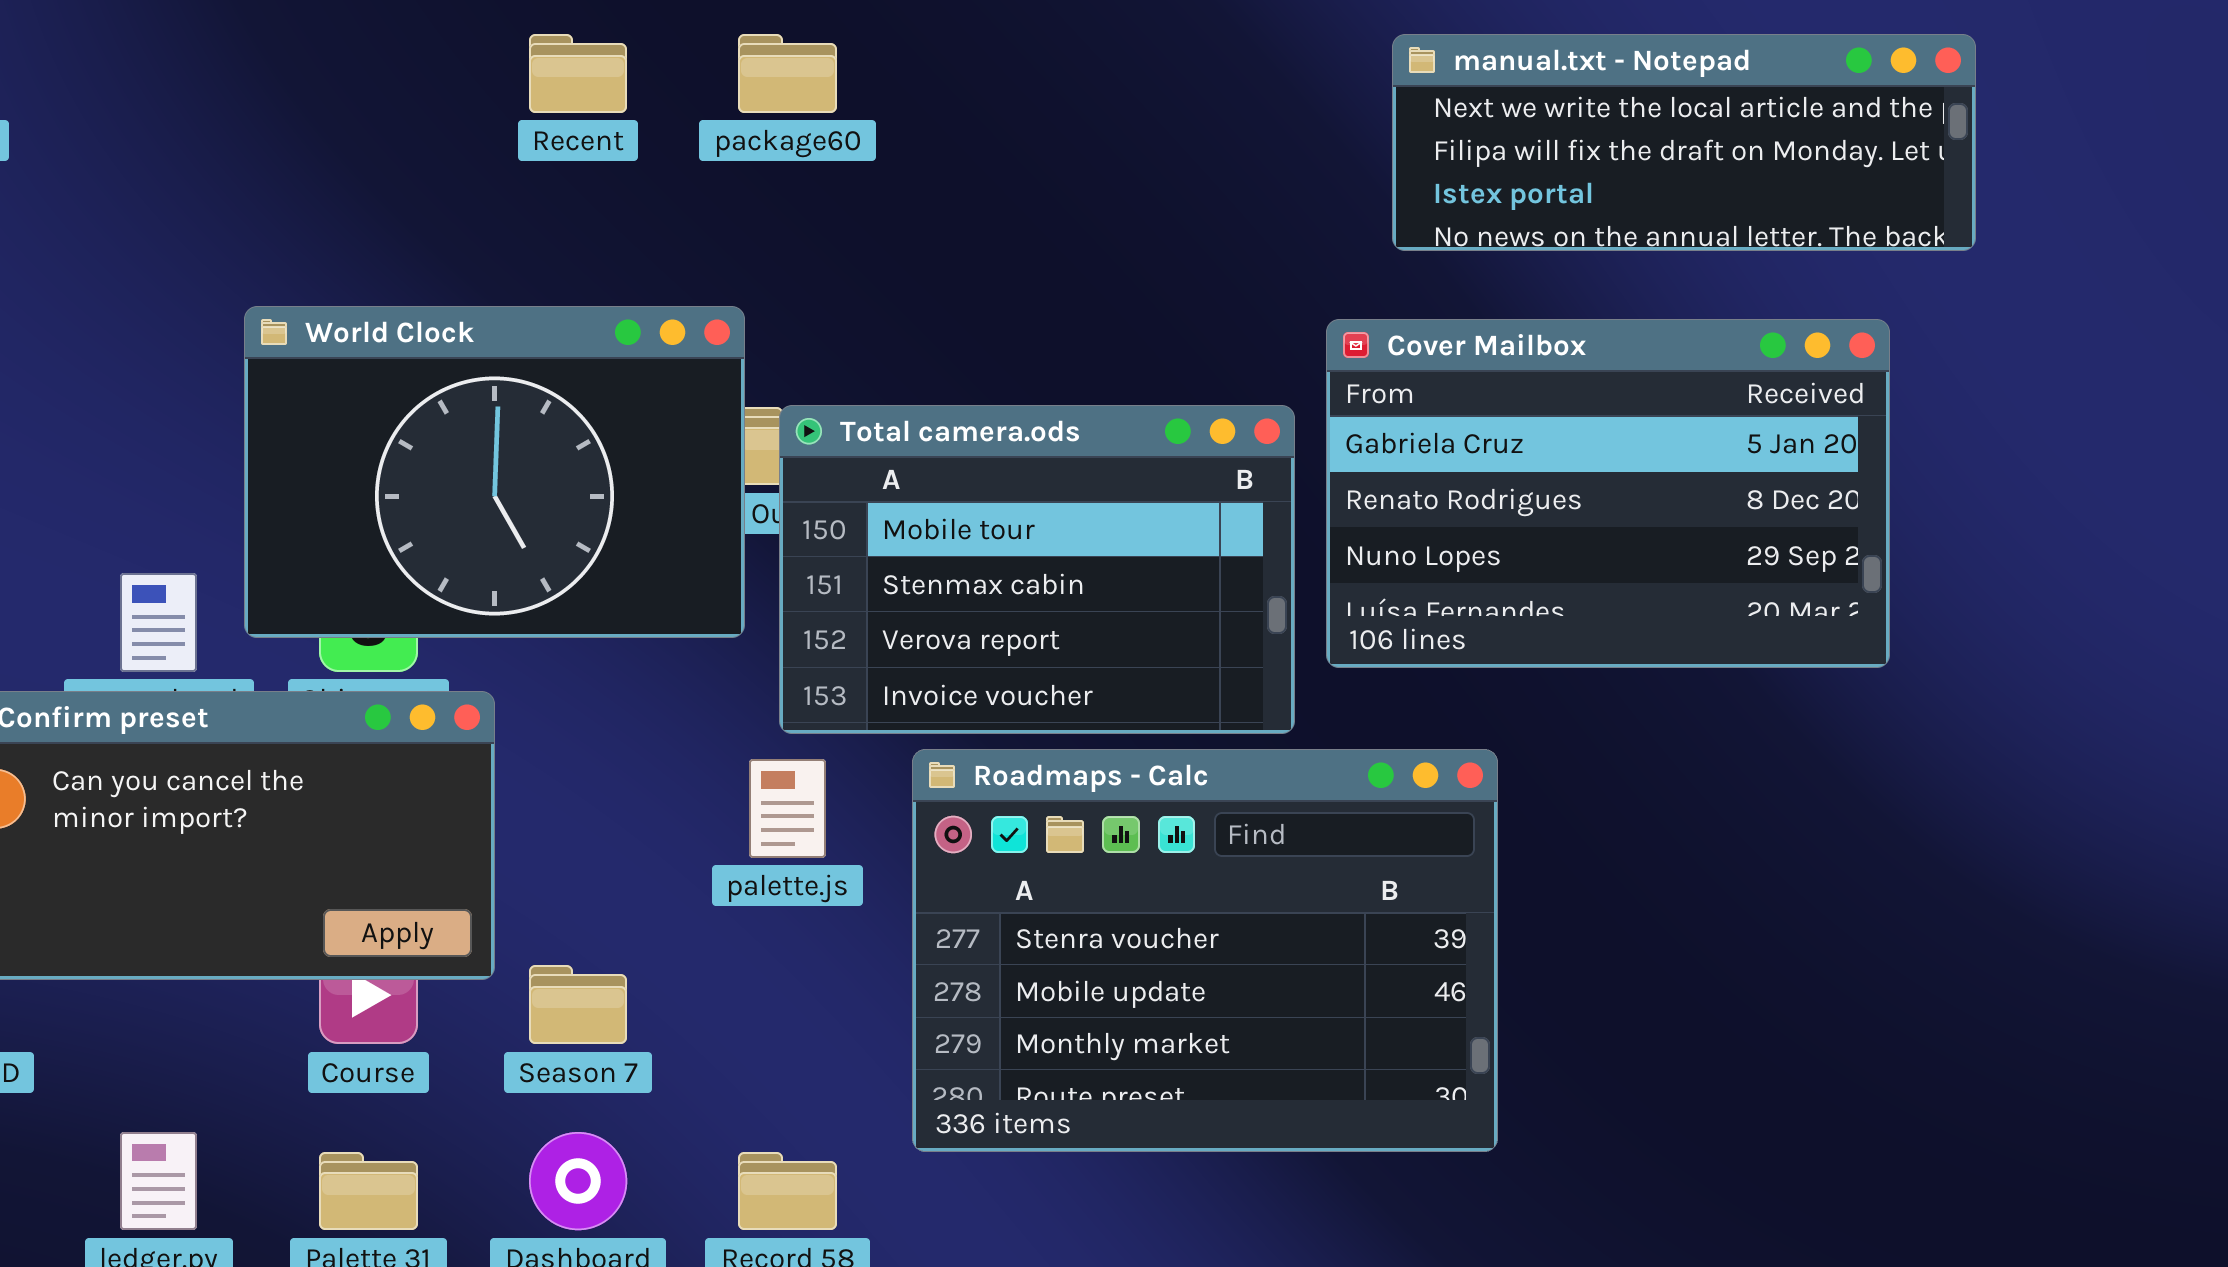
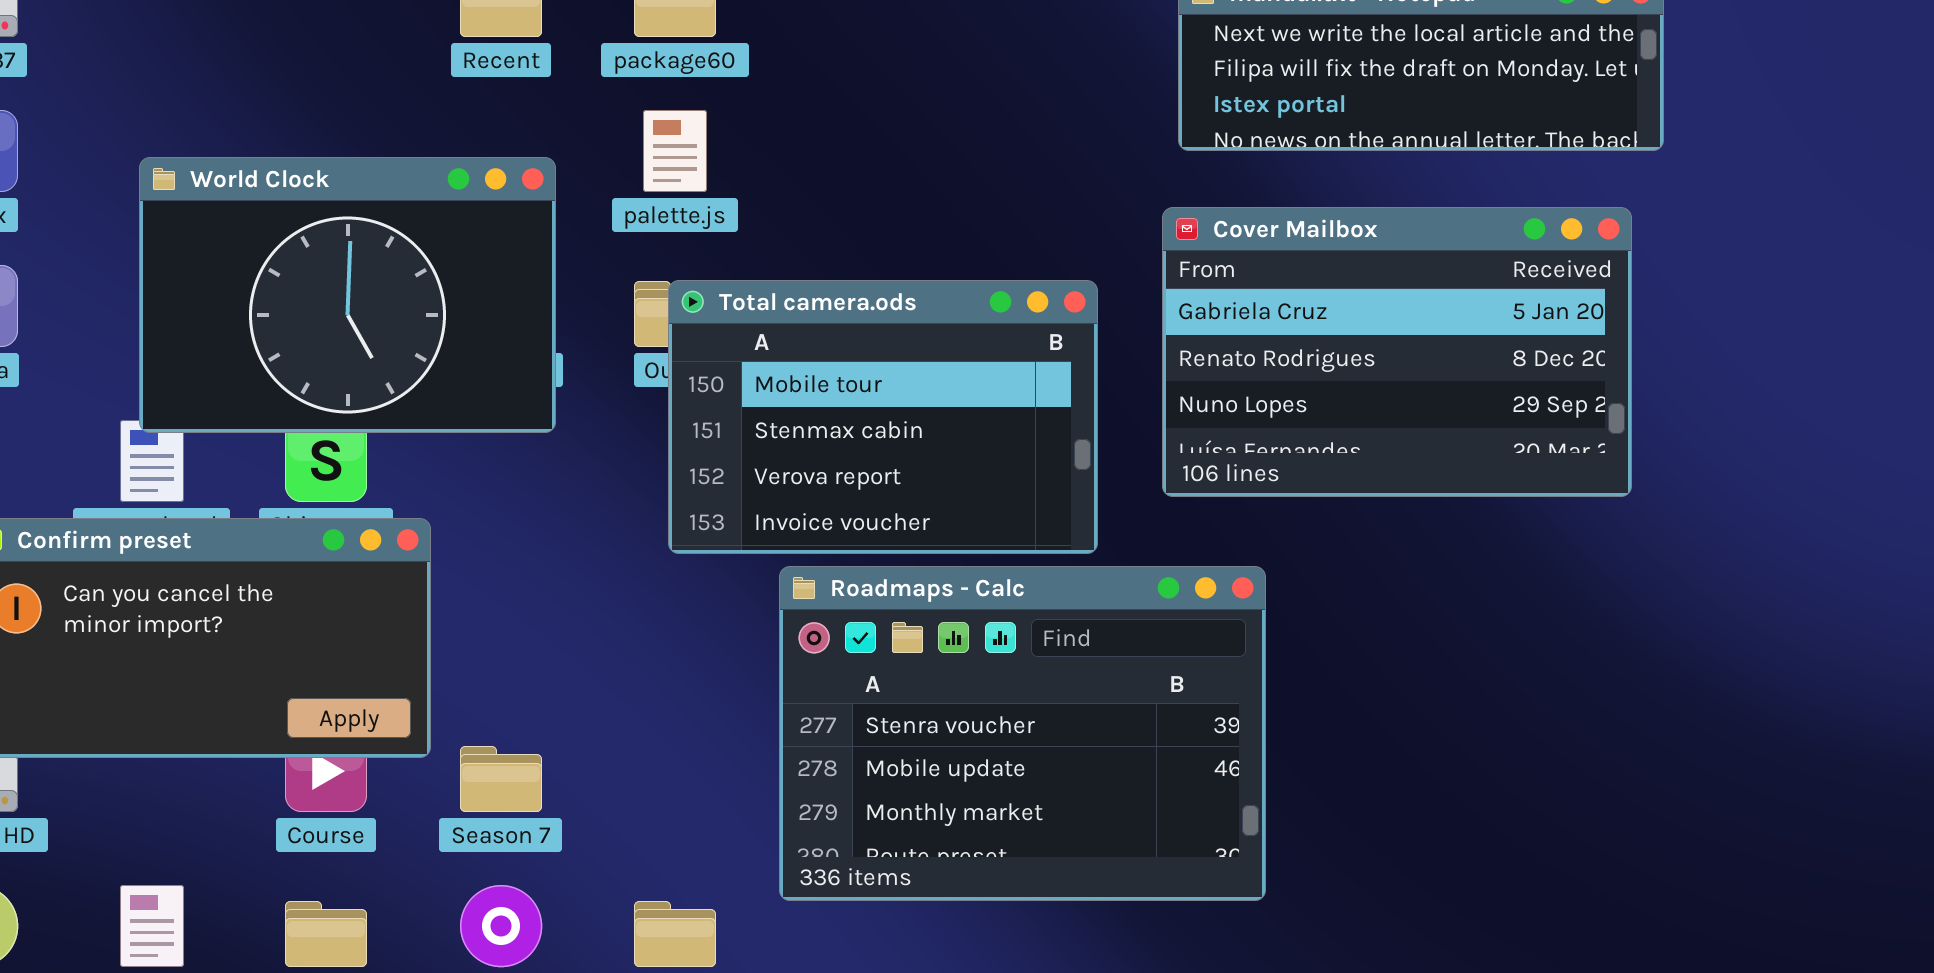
World Clock: [244,306,745,638] -> [139,157,556,433], moved
Cover Mailbox: [1326,319,1890,668] -> [1162,207,1632,497], moved
palette.js: [749,759,826,858] -> [643,110,707,192], moved

